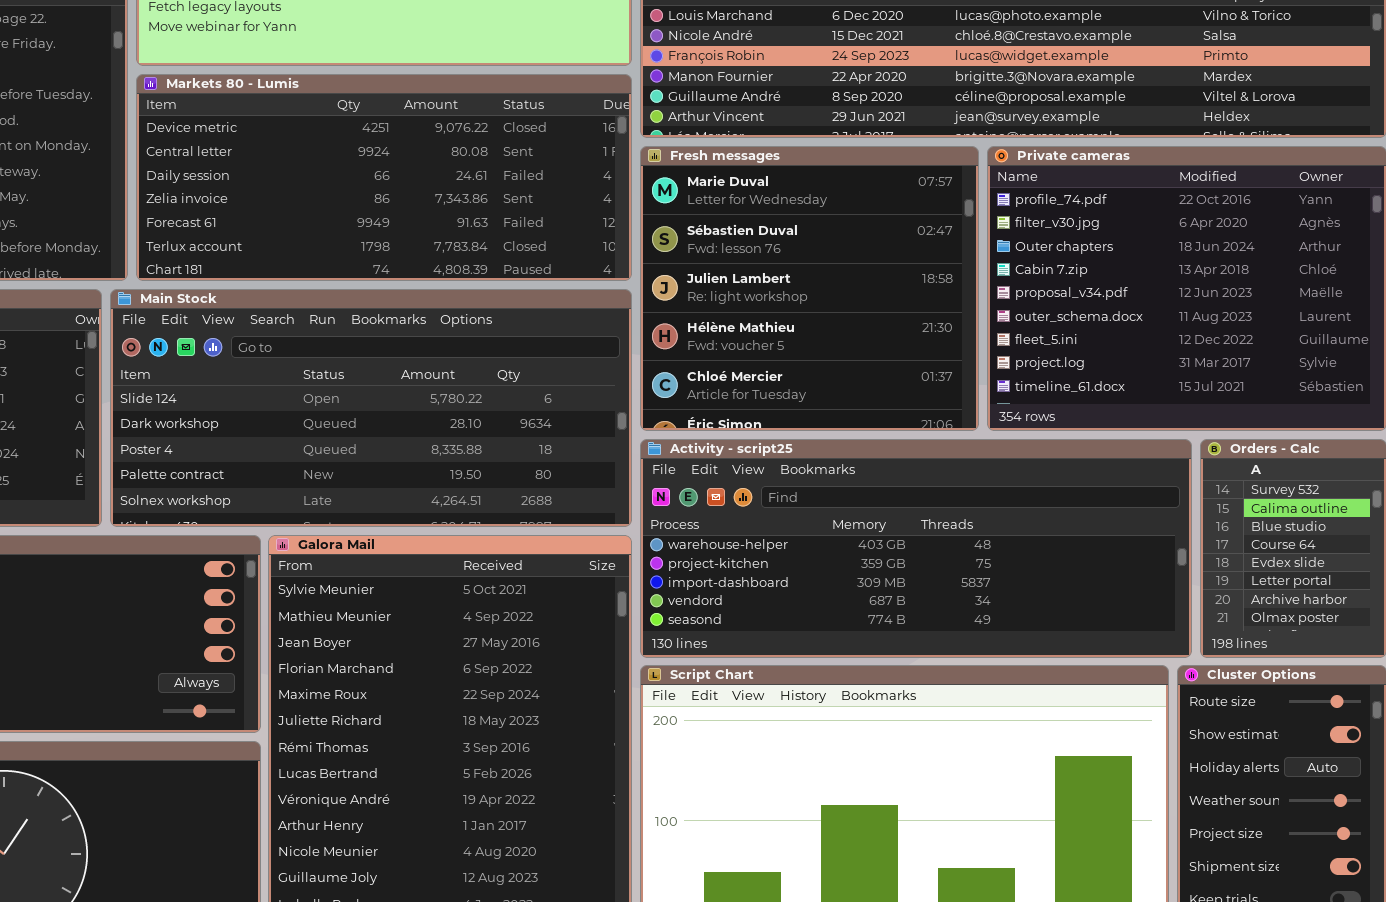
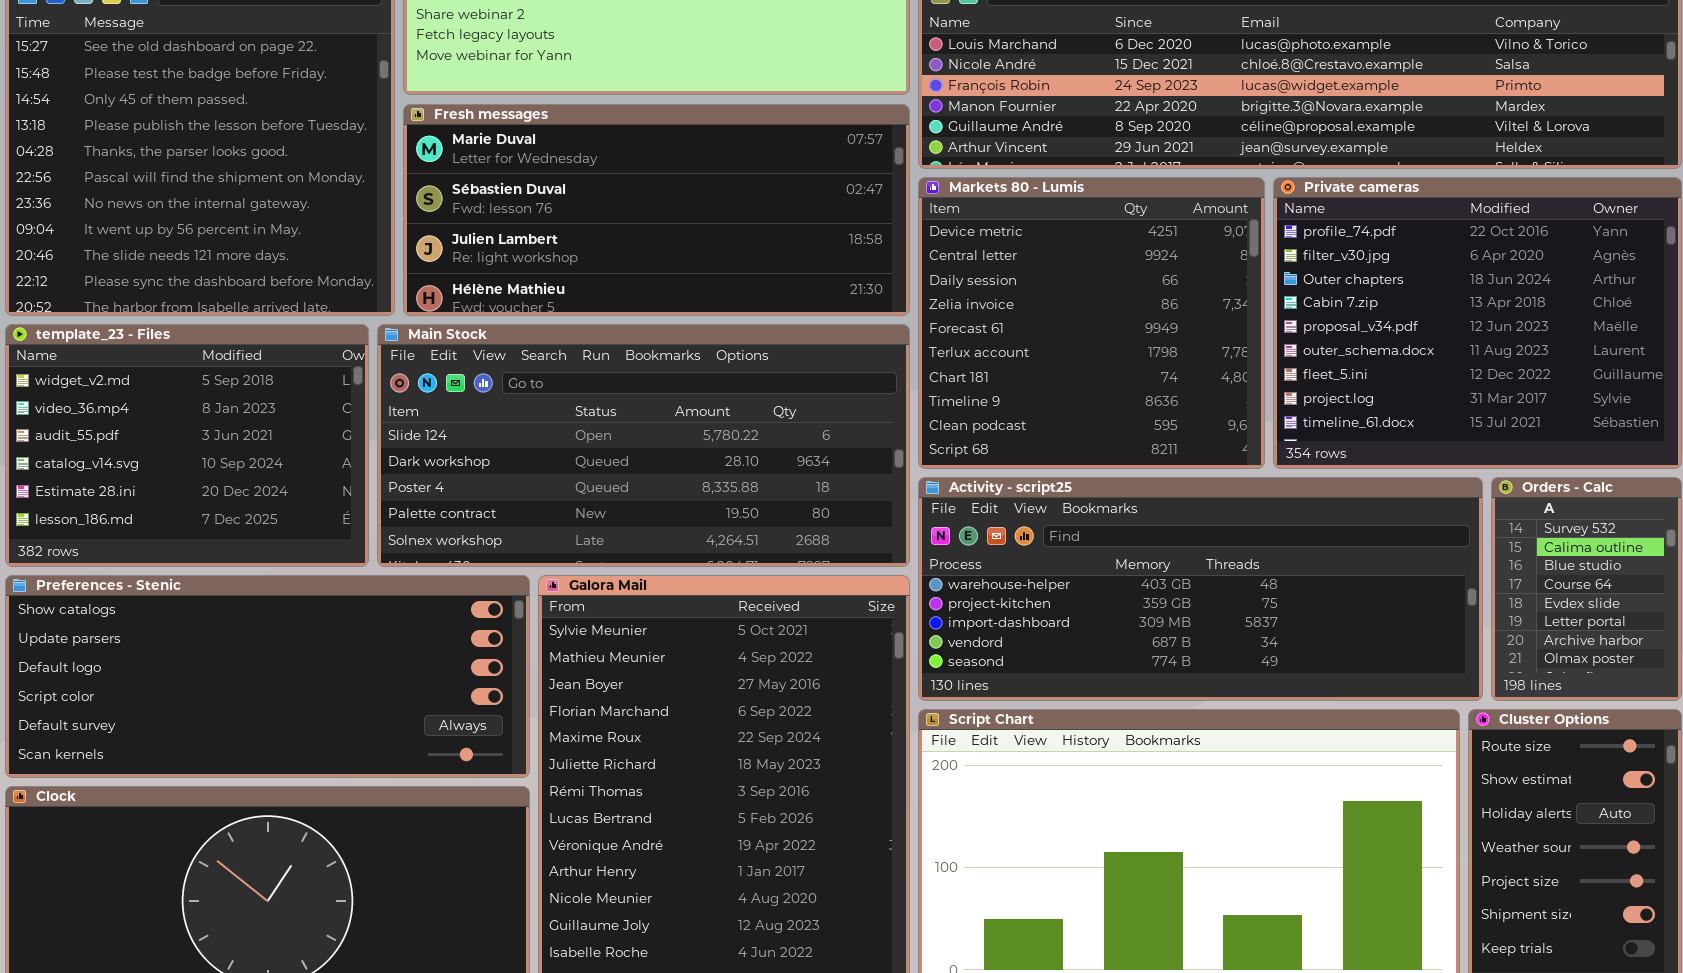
Markets 80 - Lumis: [136,74,632,281] -> [918,177,1265,469], moved, resized
Fresh messages: [640,146,979,431] -> [403,104,910,316], moved, resized

